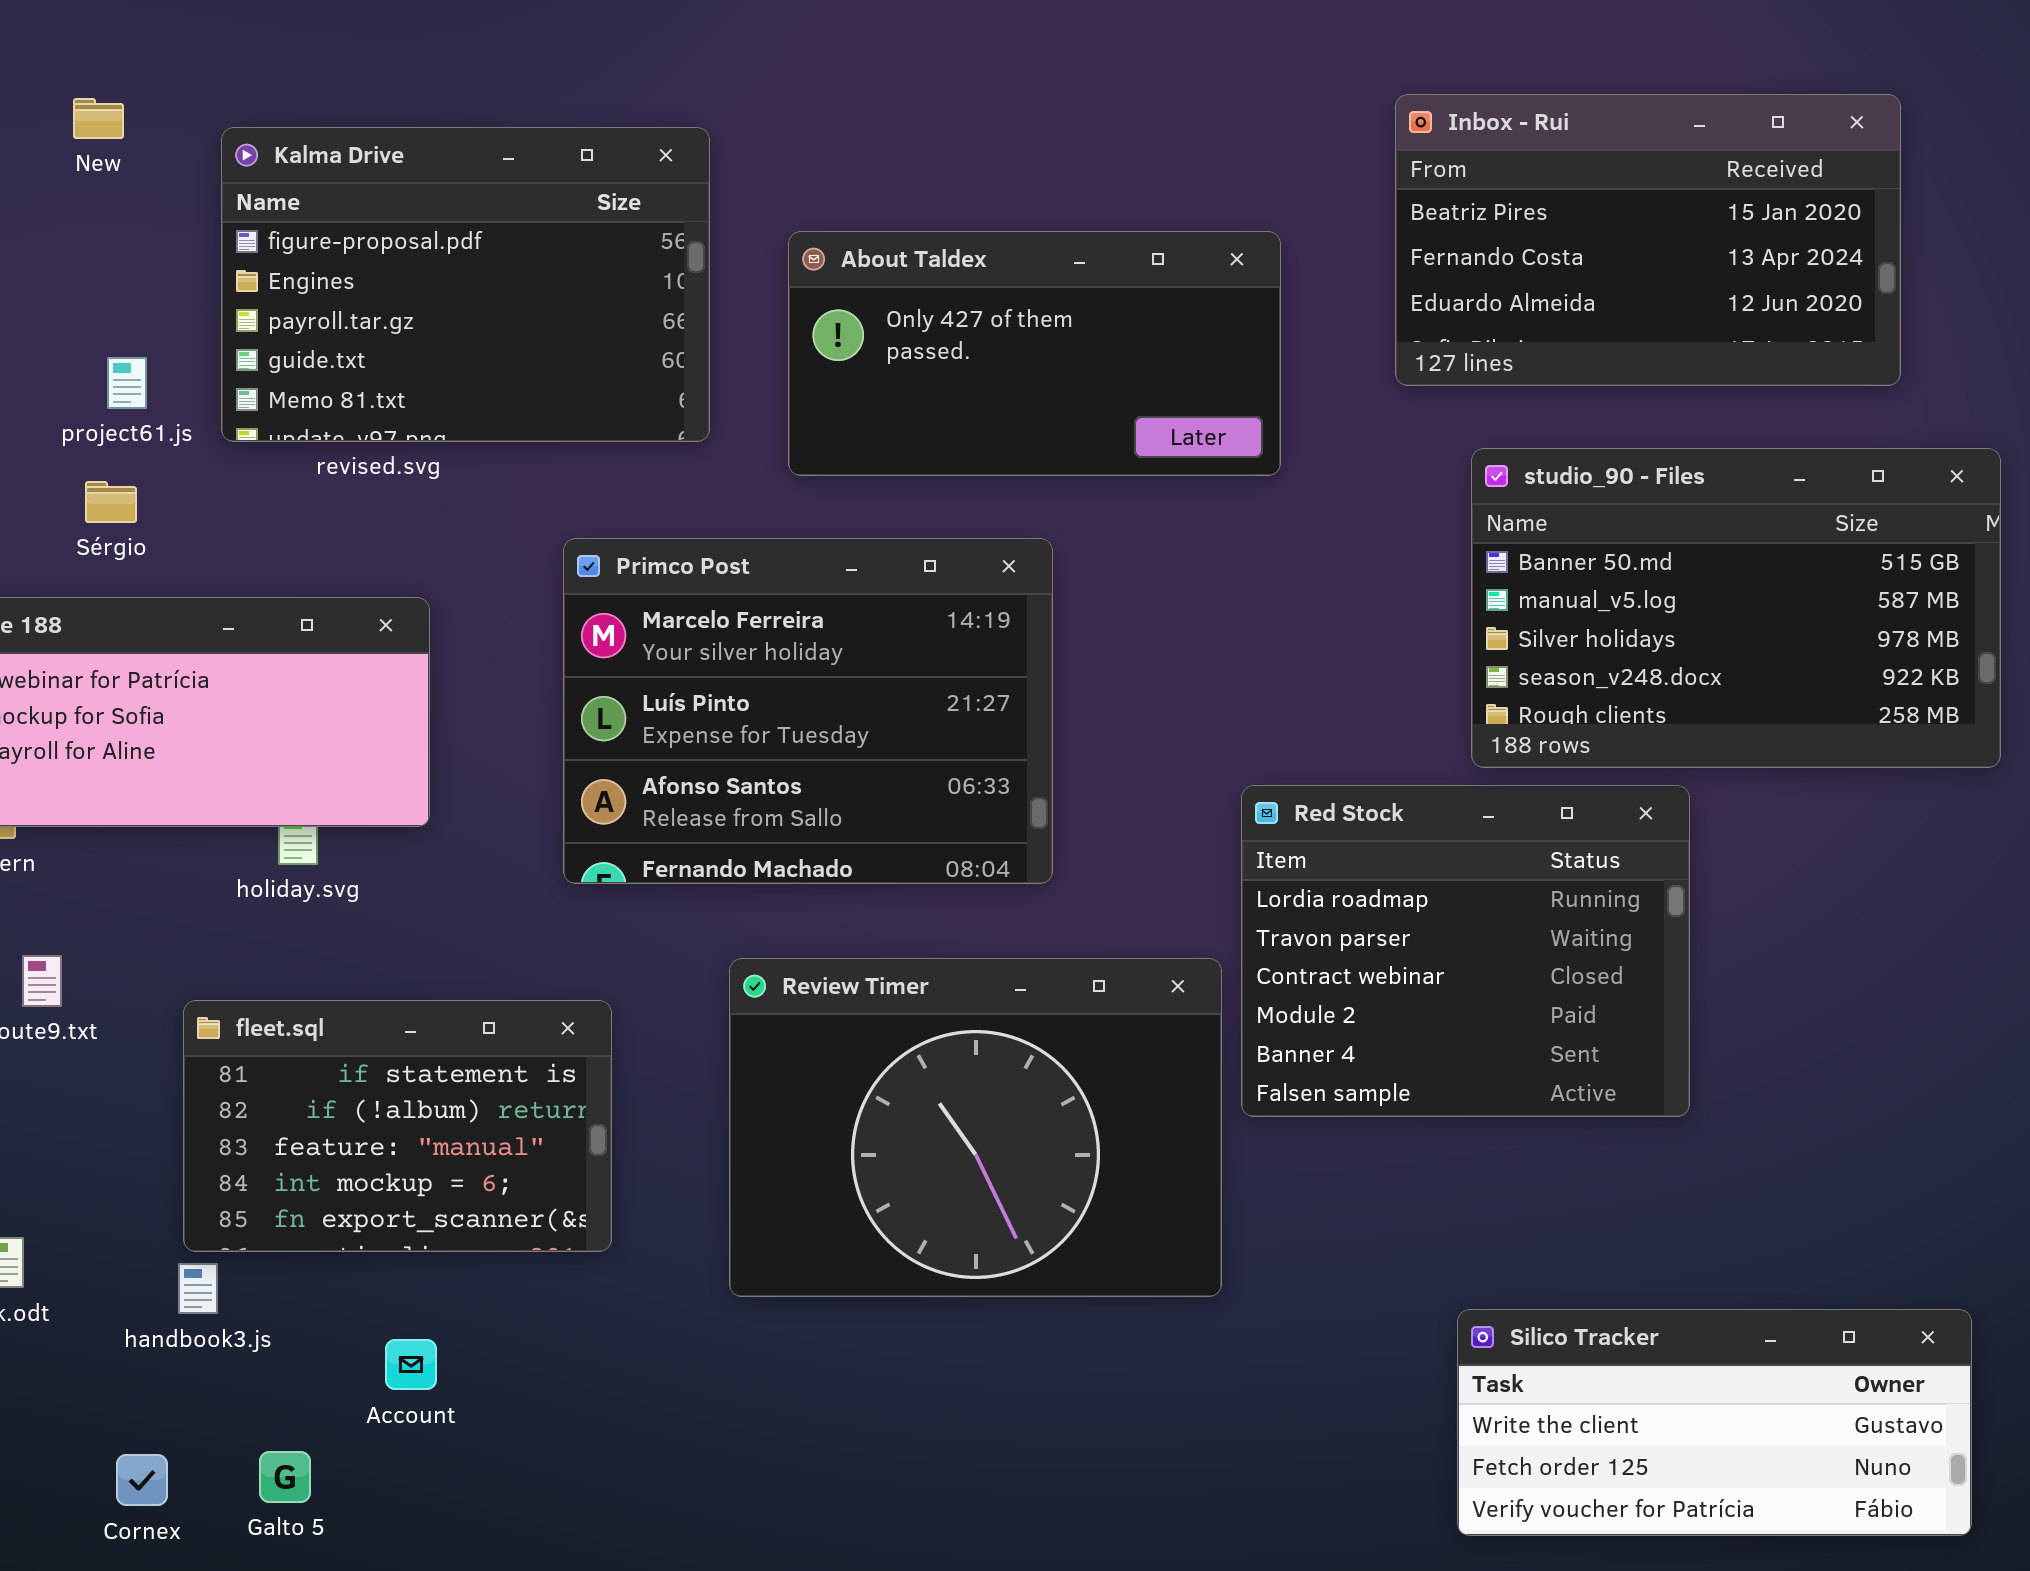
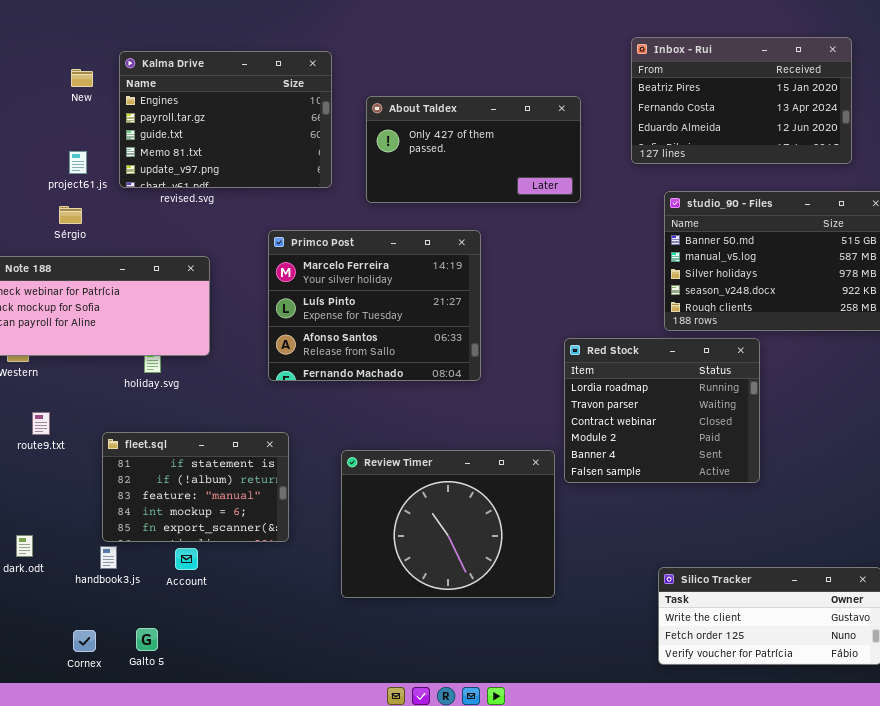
New: [73,98,124,139] -> [71,69,93,87], moved
Kalma Drive: [221,127,710,442] -> [119,51,332,188], scrolled down 1 row
Review Timer: [729,958,1222,1297] -> [341,450,555,598], moved
Account: [385,1339,437,1390] -> [175,548,198,570], moved

